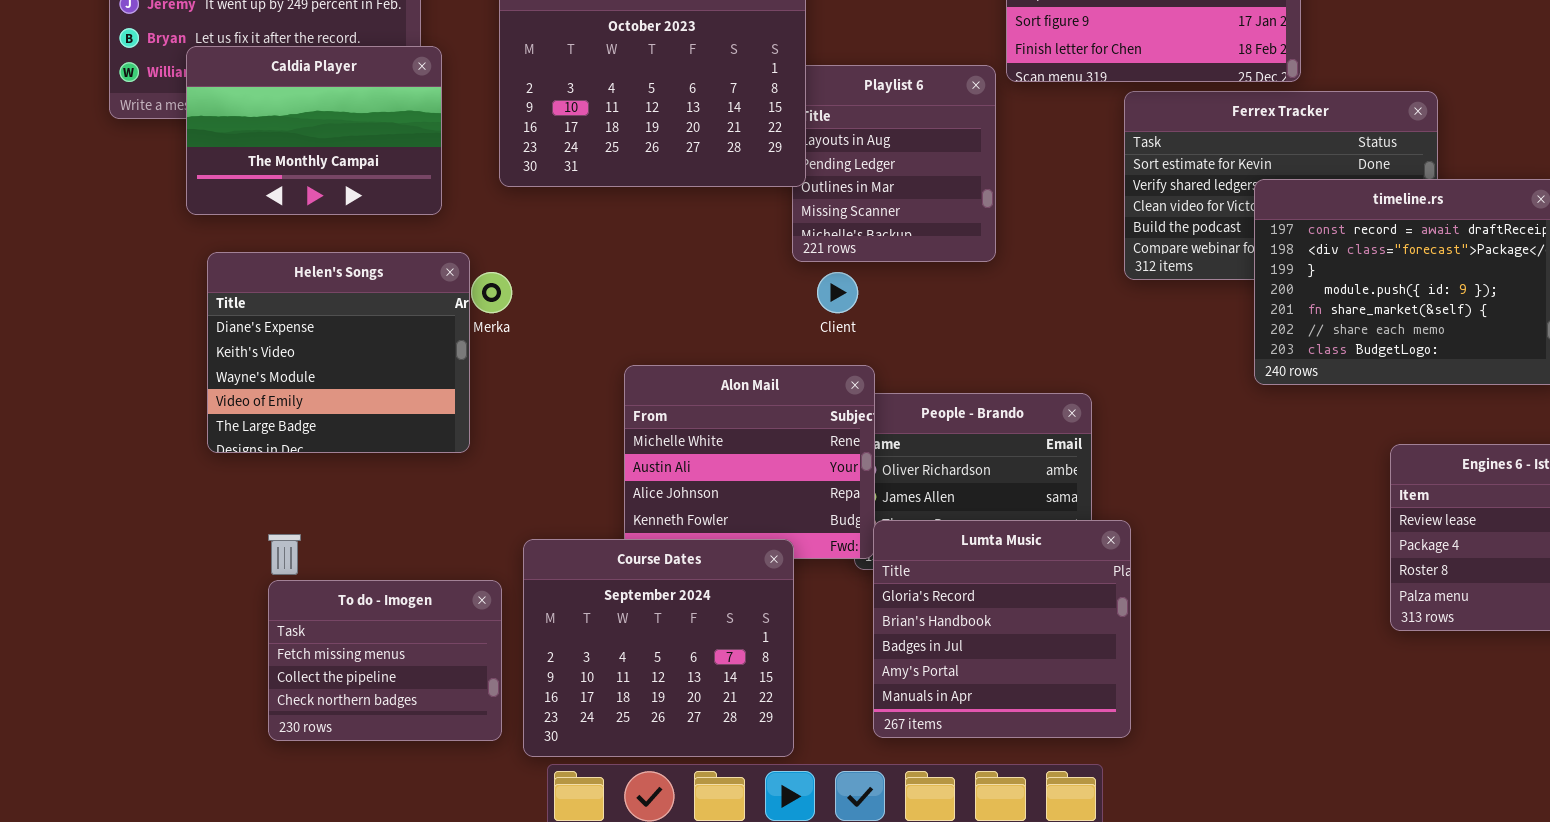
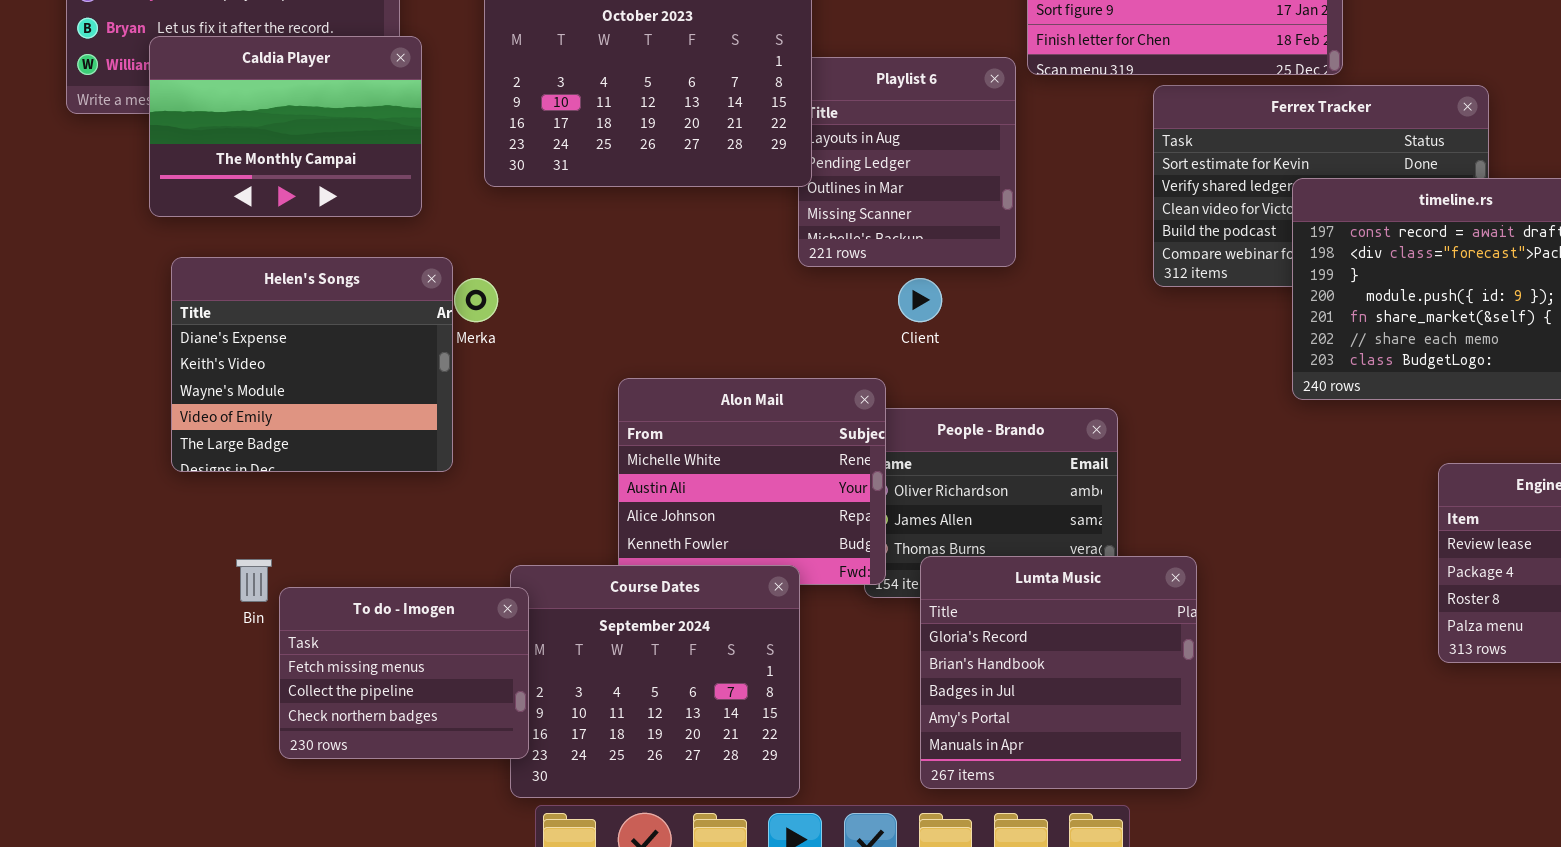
Client: [817,272,858,313] -> [898,278,942,322], moved
Lumta Music: [873,520,1131,738] -> [920,556,1197,789], moved
To do - Imogen: [268,580,502,741] -> [279,587,529,759], moved

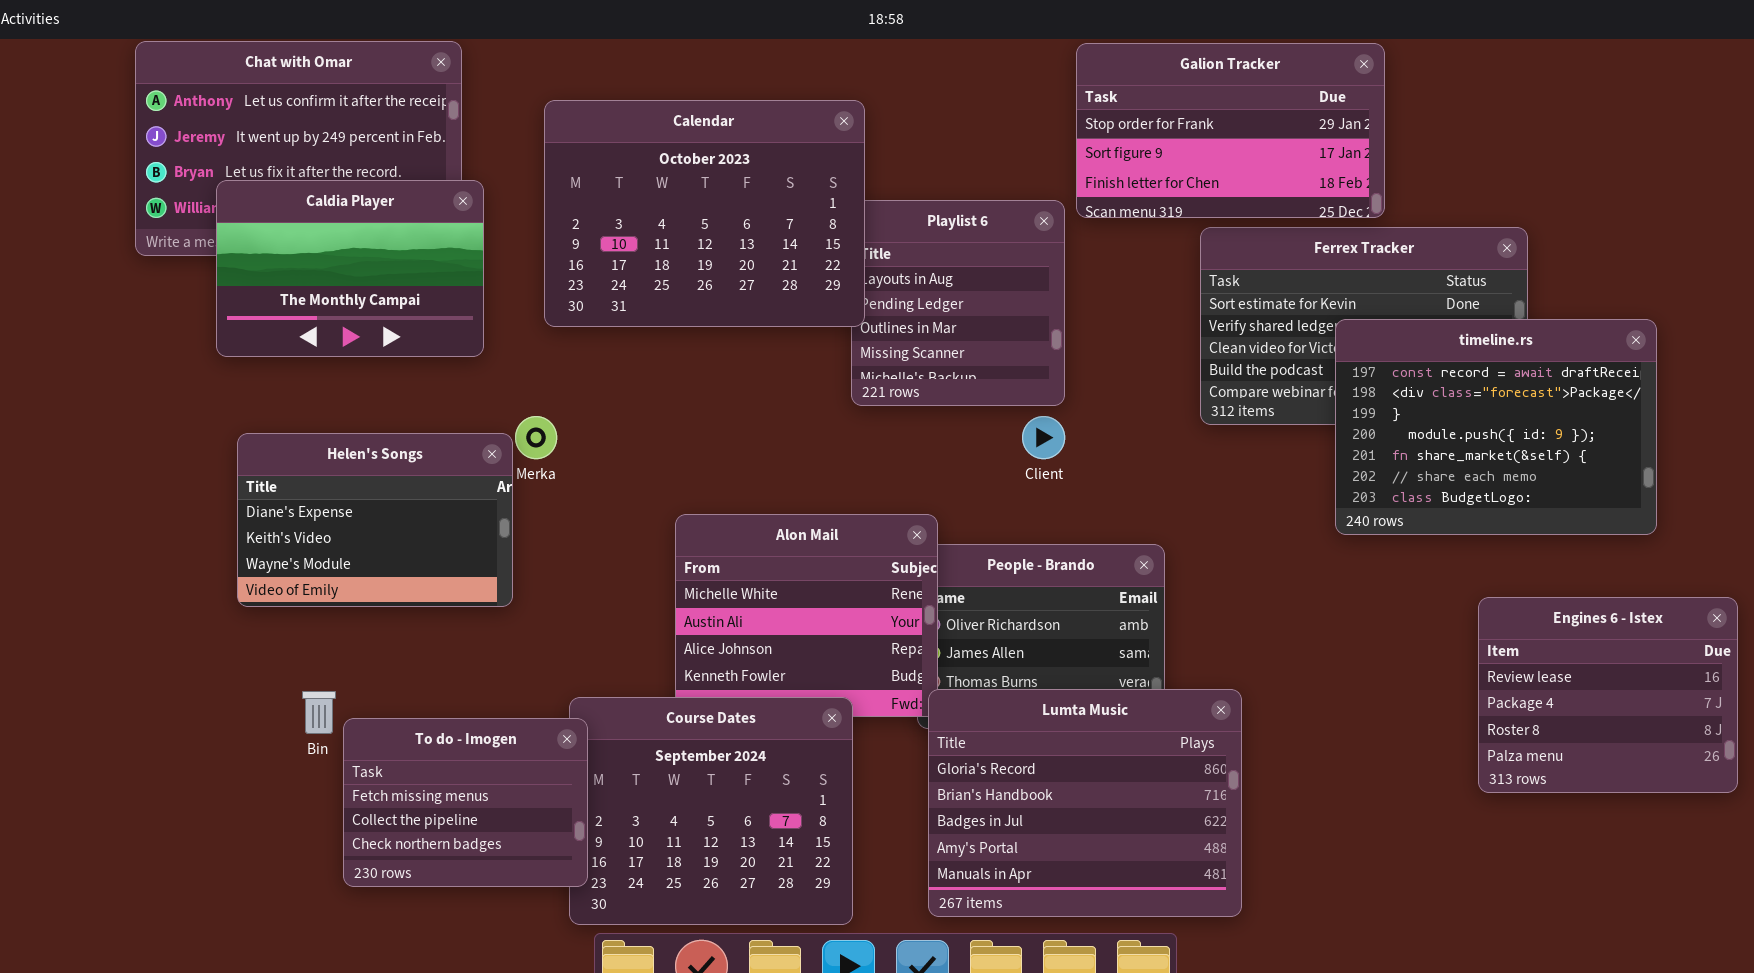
Helen's Songs: [171,257,453,472] -> [237,433,513,607], resized
Client: [898,278,942,322] -> [1022,416,1065,459], moved
Lumta Music: [920,556,1197,789] -> [928,689,1242,917], resized

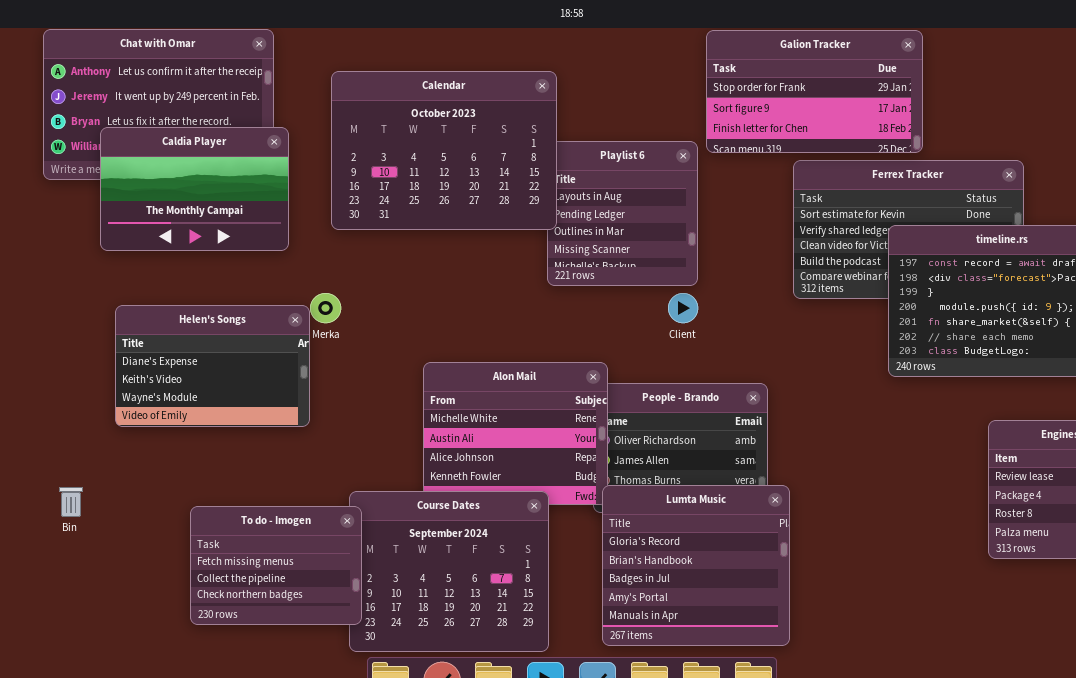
Lumta Music: [928,689,1242,917] -> [602,485,790,646], resized
Bin: [302,691,336,734] -> [59,487,83,517], moved

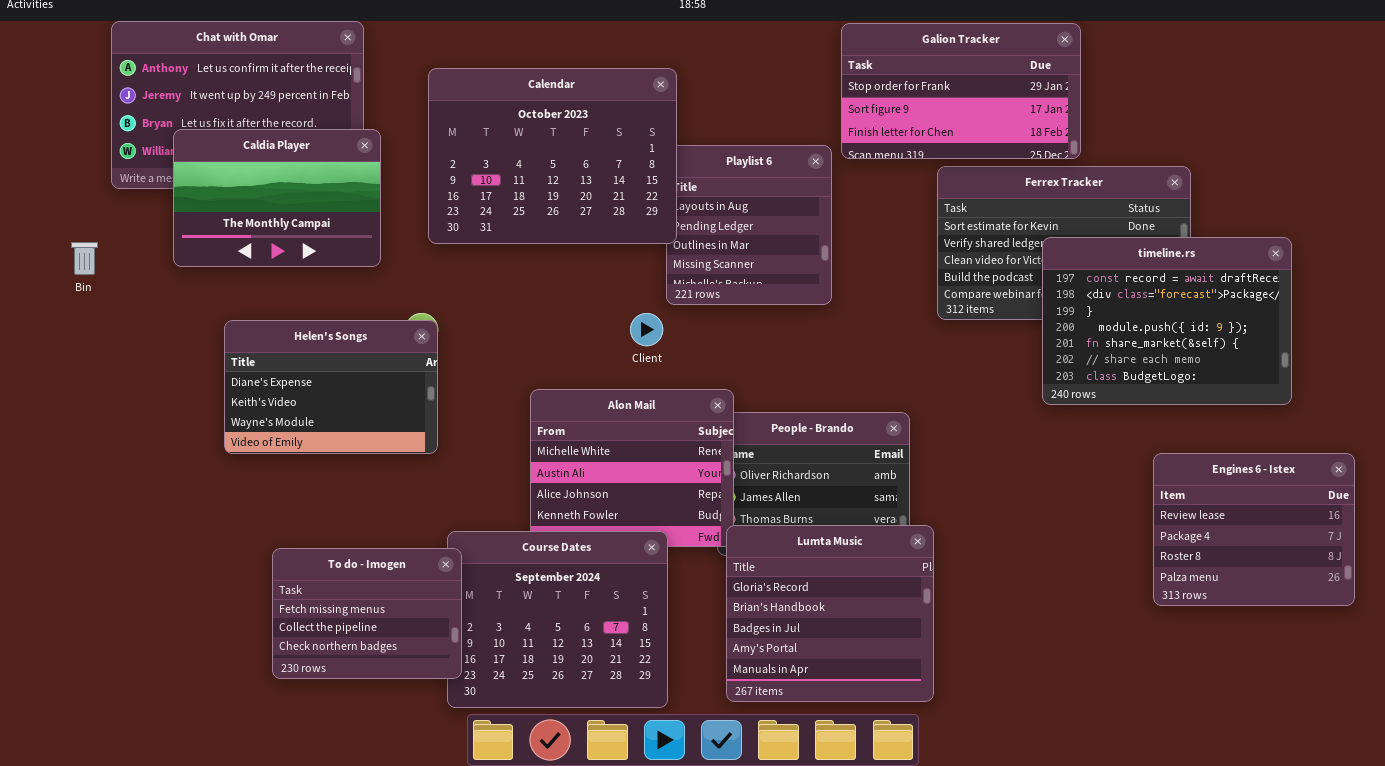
Client: [668,293,698,323] -> [630,313,663,346], moved
Helen's Songs: [115,305,310,427] -> [224,320,438,454], moved
Bin: [59,487,83,517] -> [71,242,98,275], moved

